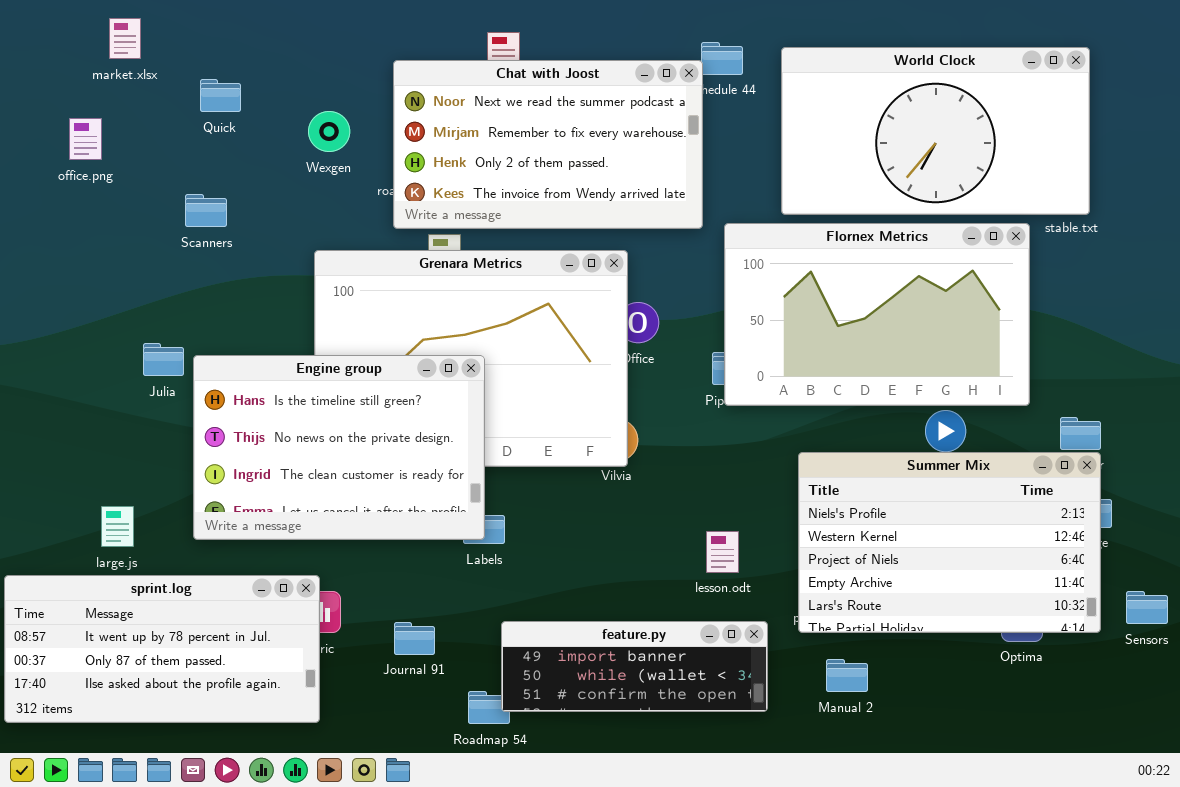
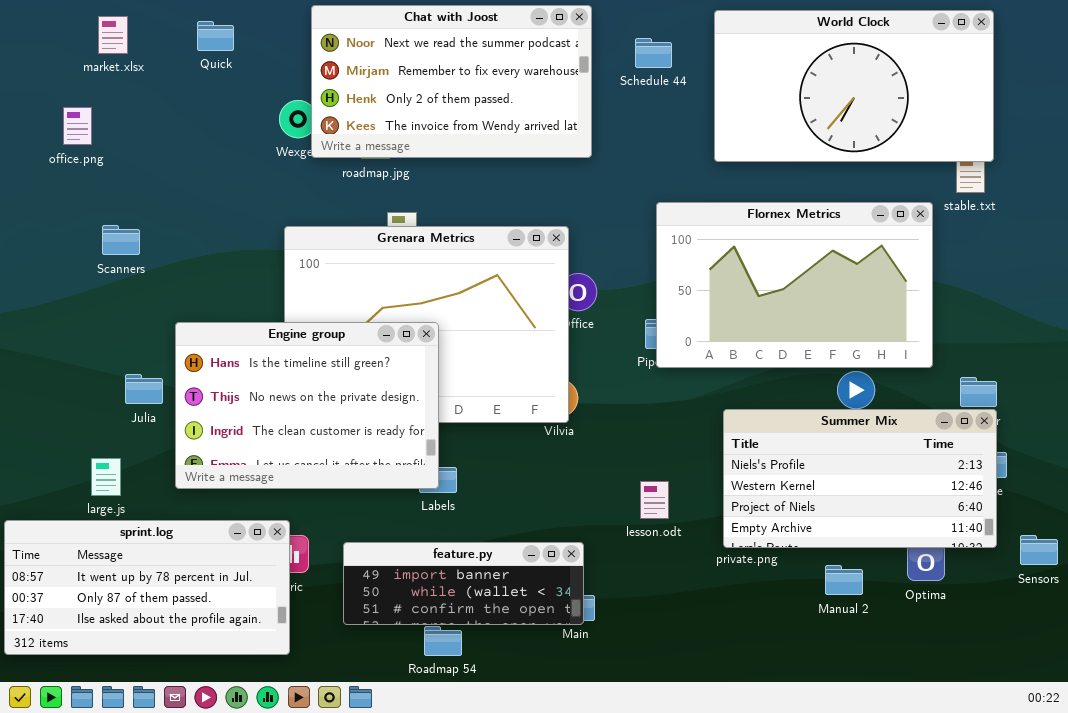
World Clock: [781,47,1090,215] -> [714,10,994,162], moved
Chat with Joost: [393,60,703,229] -> [311,5,592,158], moved
Quick: [200,79,241,112] -> [197,21,234,51], moved
Scanners: [185,194,227,227] -> [102,225,140,255], moved
Julia: [143,343,184,376] -> [125,374,163,404], moved
Summer Mix: [798,452,1101,633] -> [723,409,997,548], resized
feature.py: [501,621,768,712] -> [343,542,584,625], moved
Manual 2: [826,659,868,692] -> [825,565,863,595], moved

